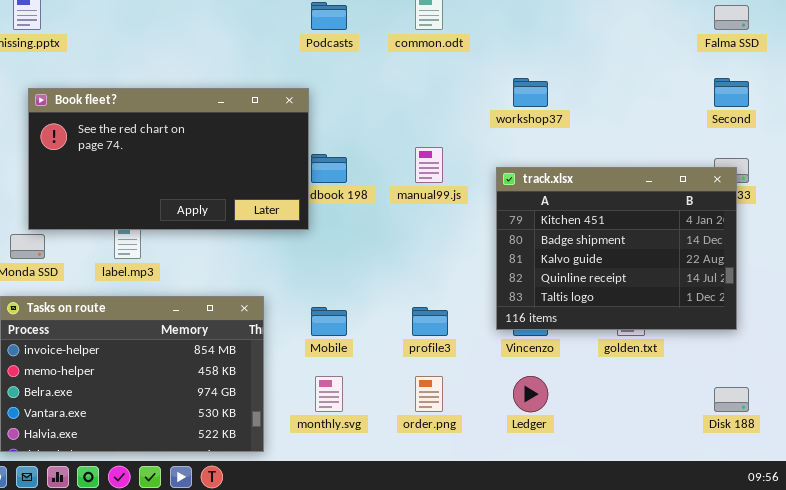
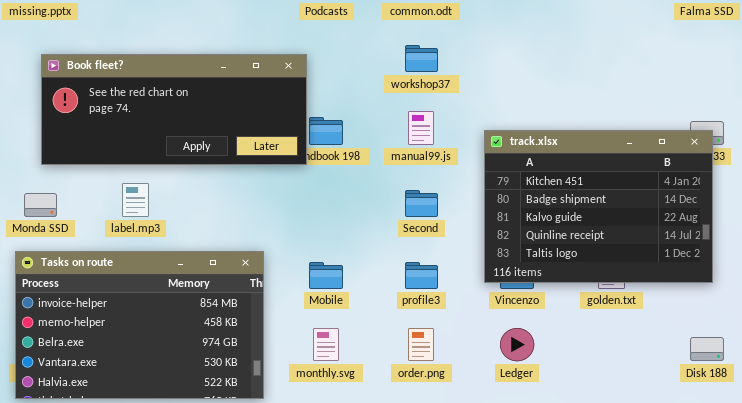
workshop37: [513,78,548,107] -> [405,45,438,72], moved
Second: [714,78,749,107] -> [405,190,438,217], moved
Book fleet?: [28,88,309,230] -> [41,54,307,165], resized

